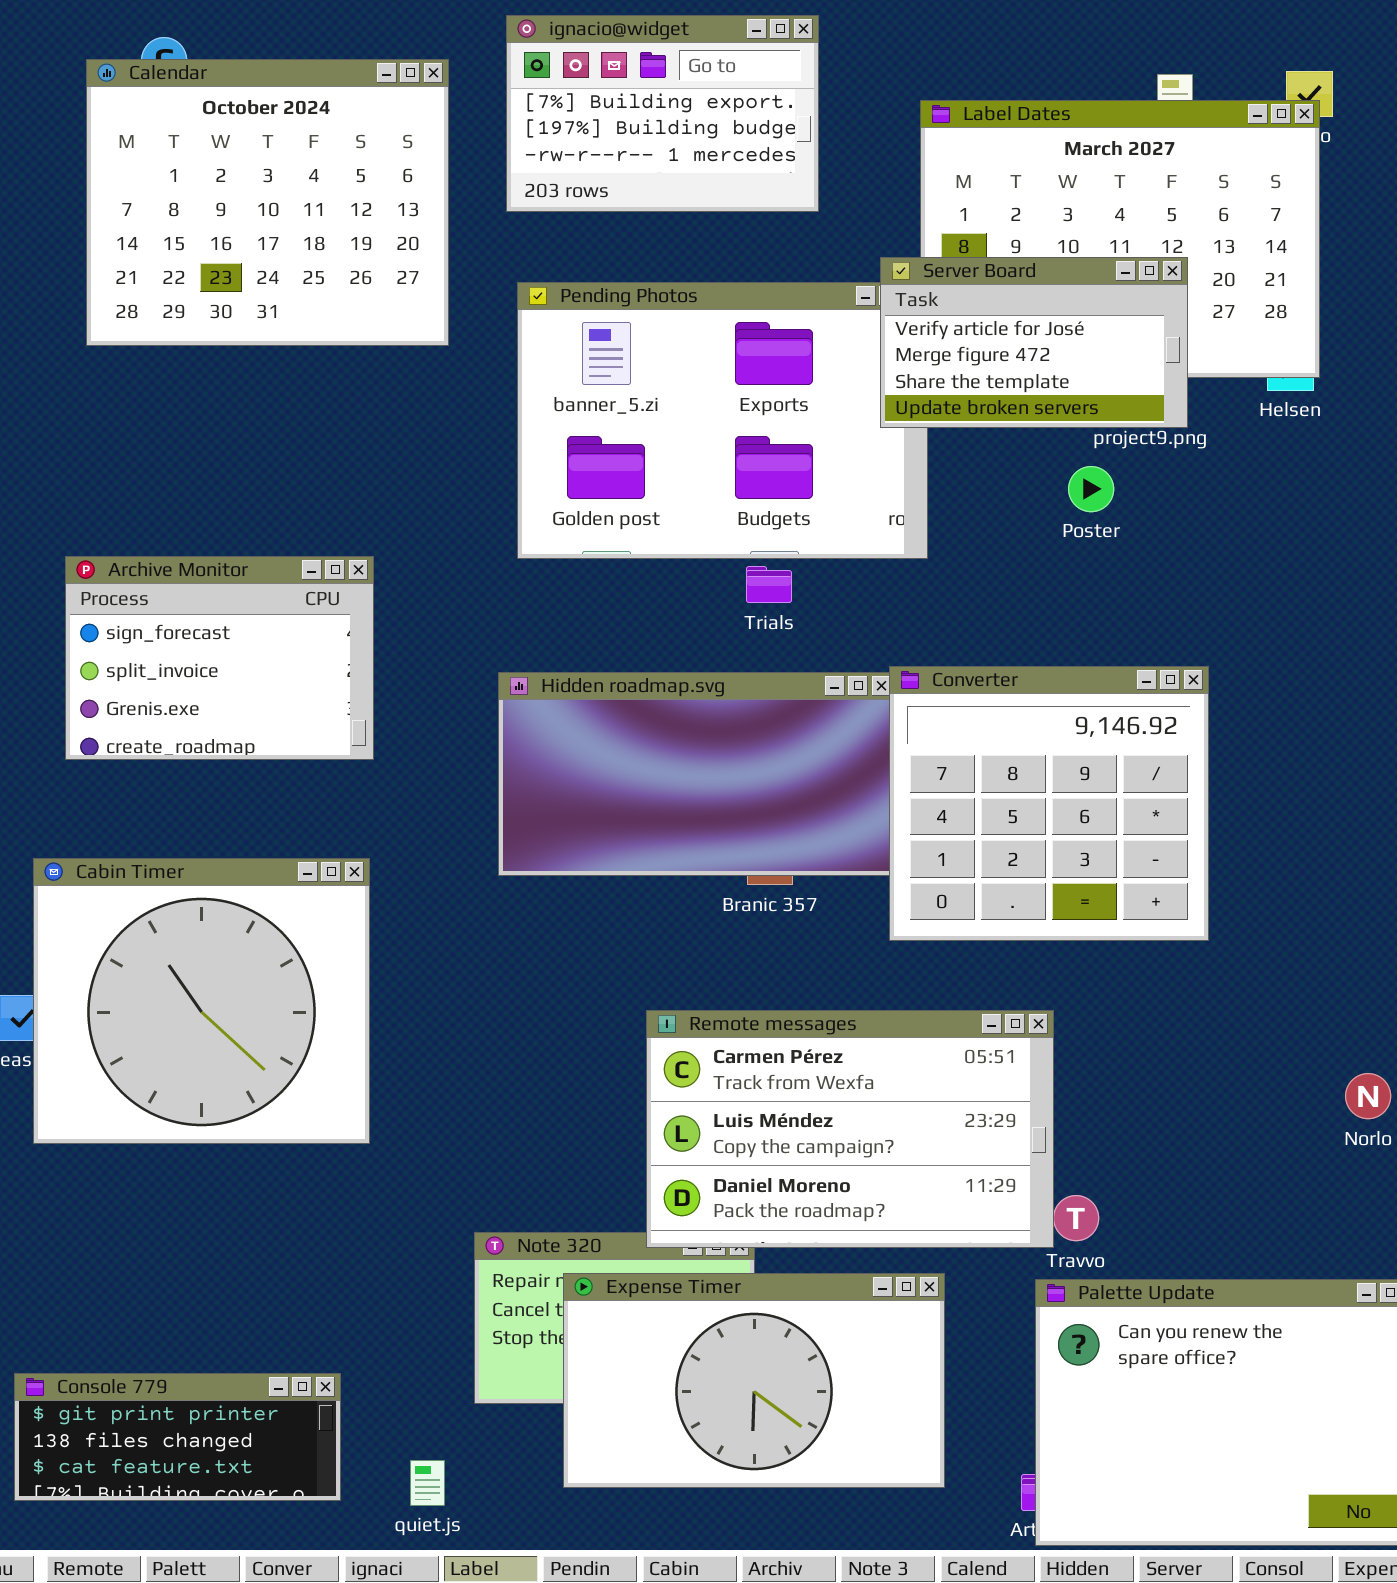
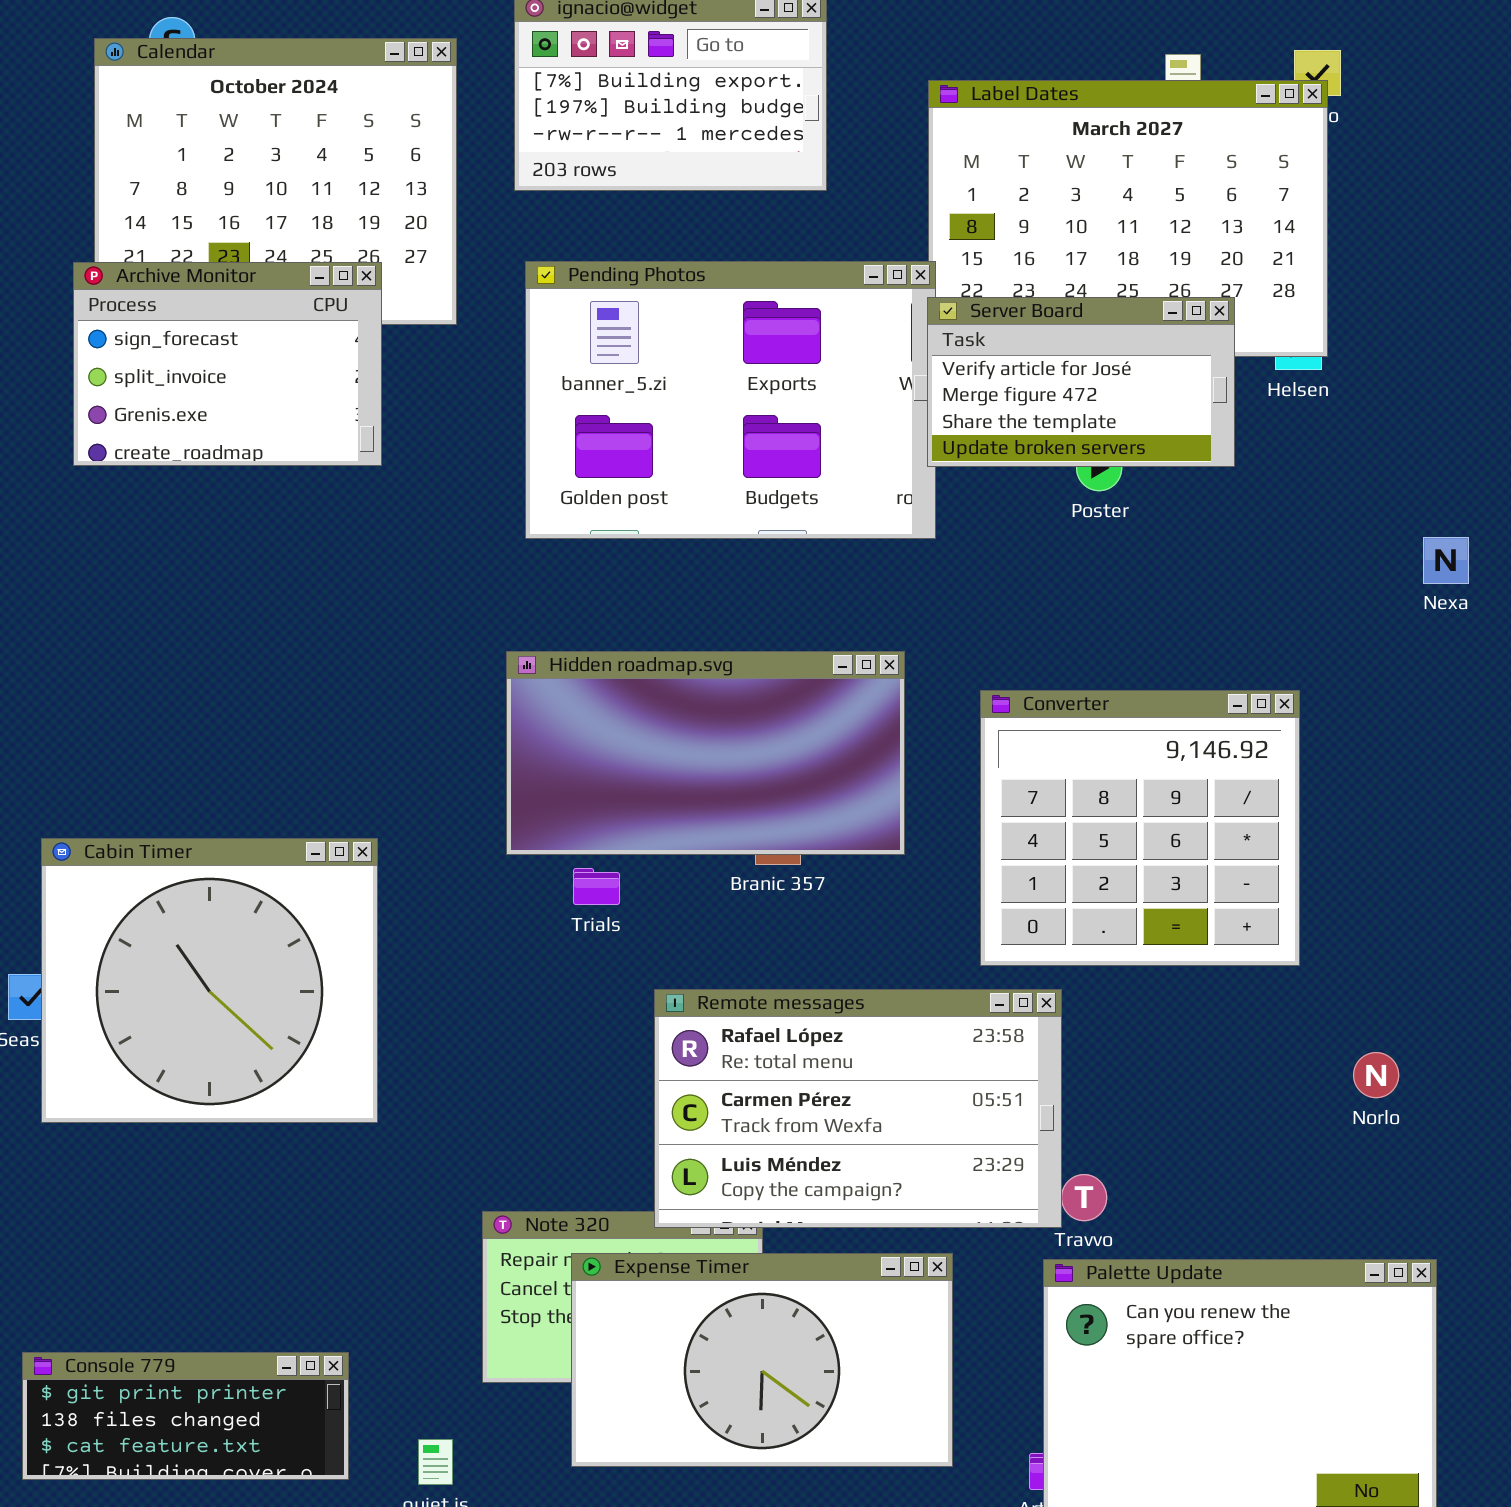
Server Board: [880,257,1188,428] -> [927,297,1235,467], moved
Archive Monitor: [65,556,374,760] -> [73,262,382,466], moved
Trials: [746,566,792,603] -> [573,868,620,905], moved
Converter: [889,666,1209,941] -> [980,690,1300,966], moved
Remote messages: [646,1010,1054,1248] -> [654,989,1062,1228], scrolled up 1 row

